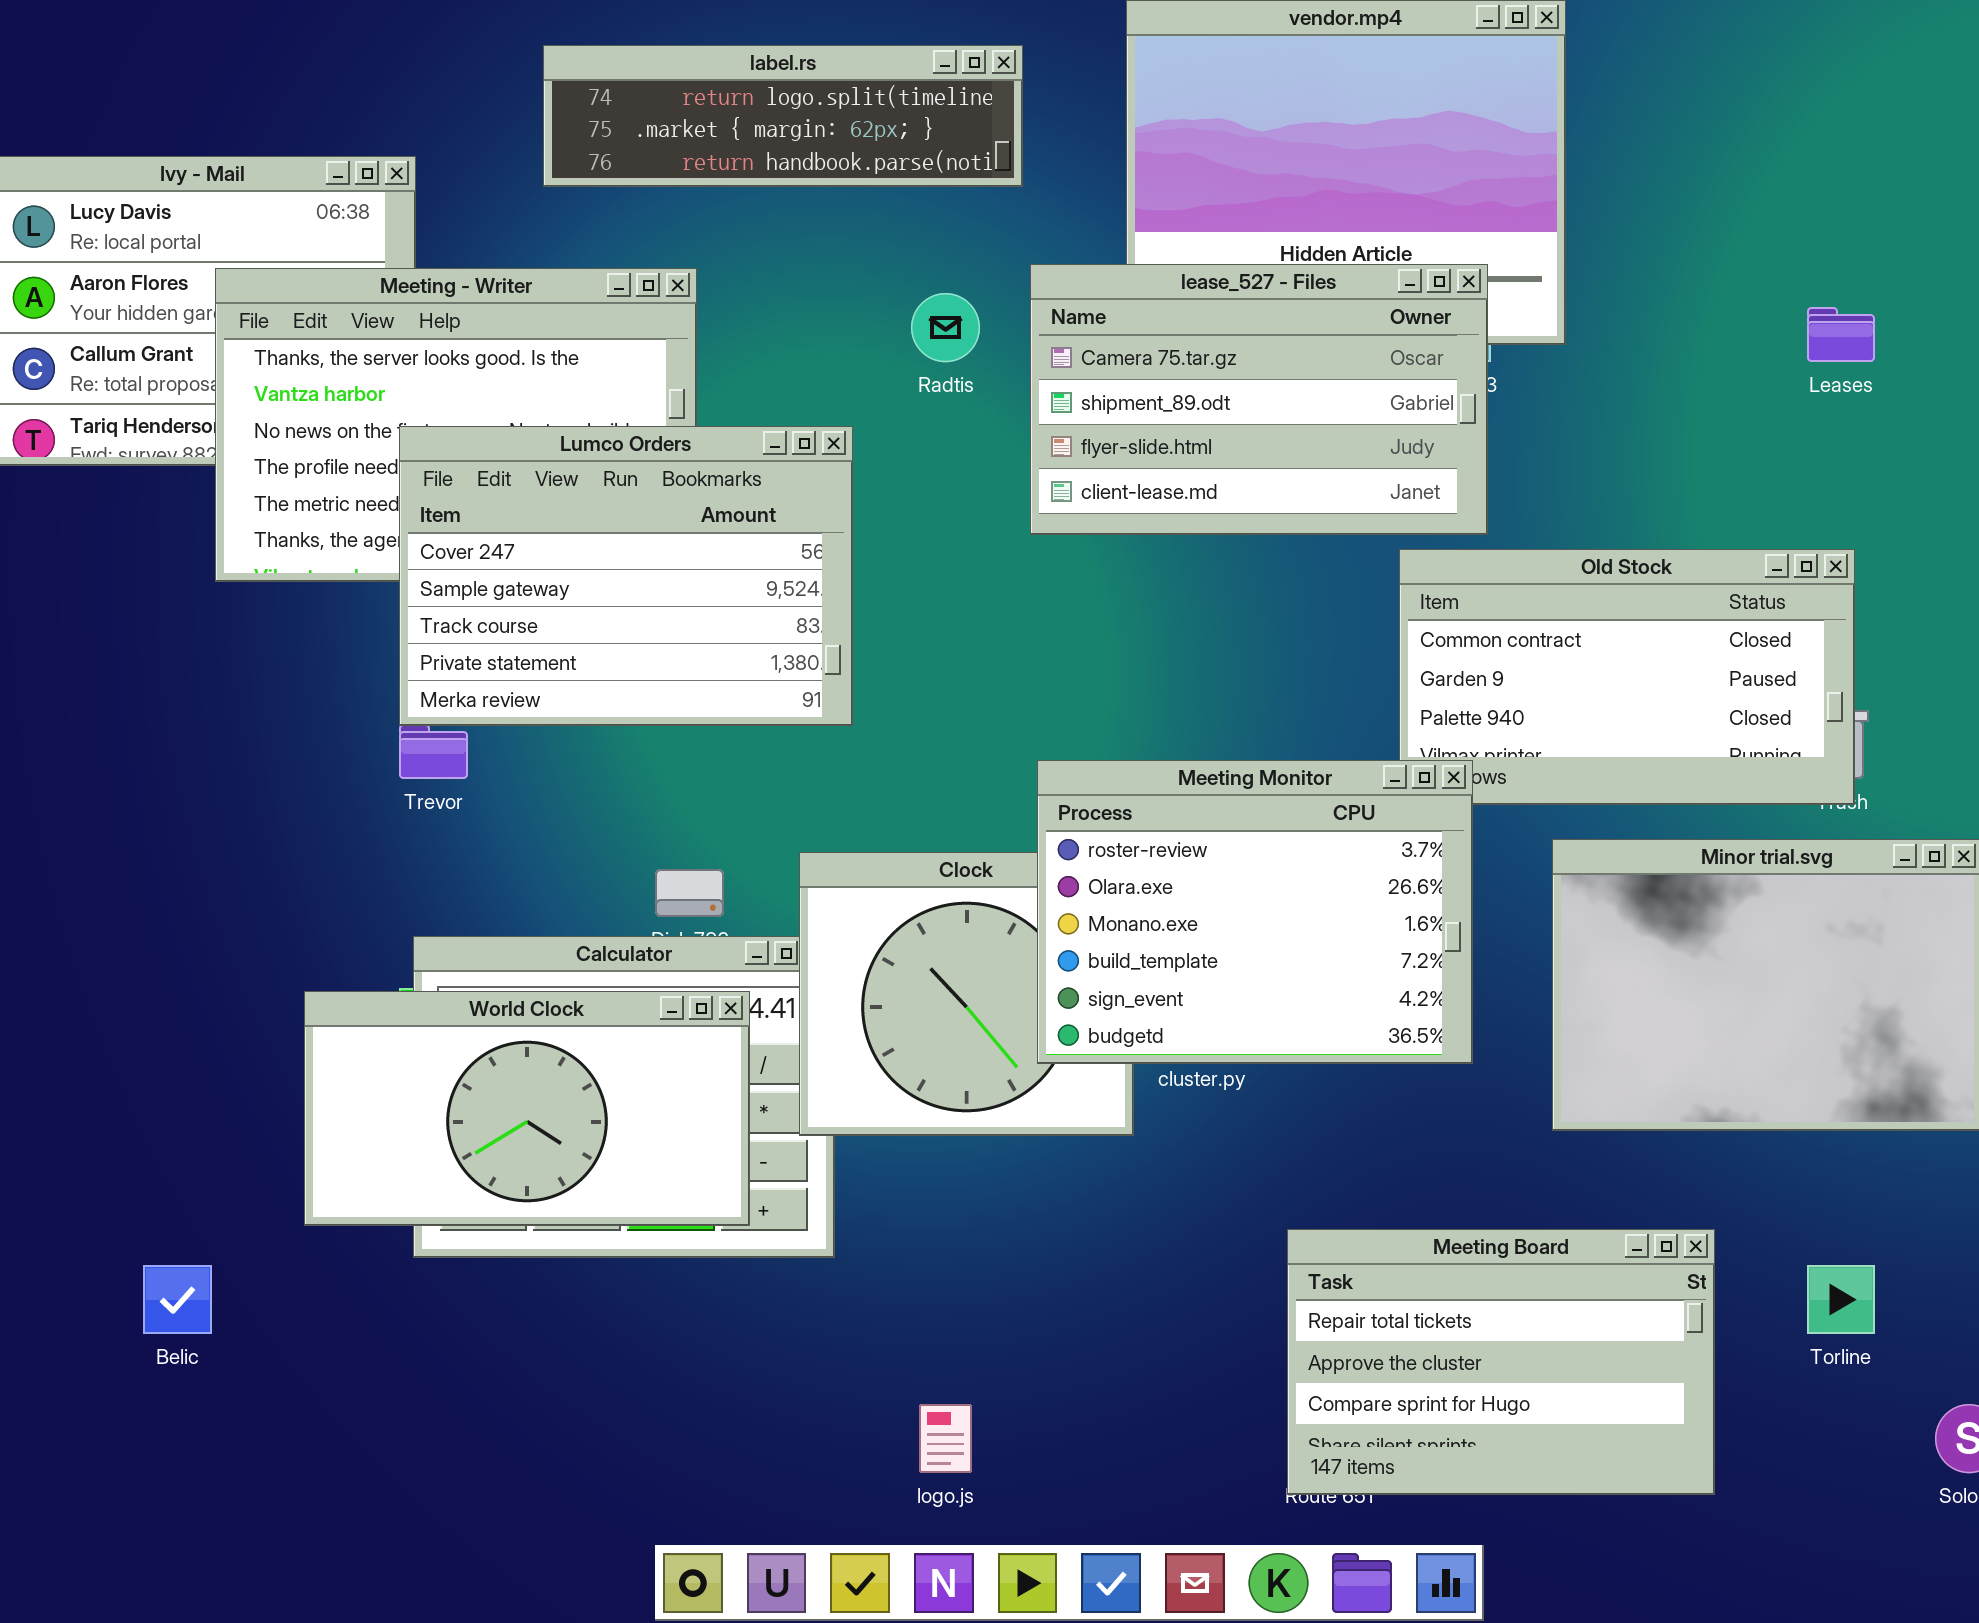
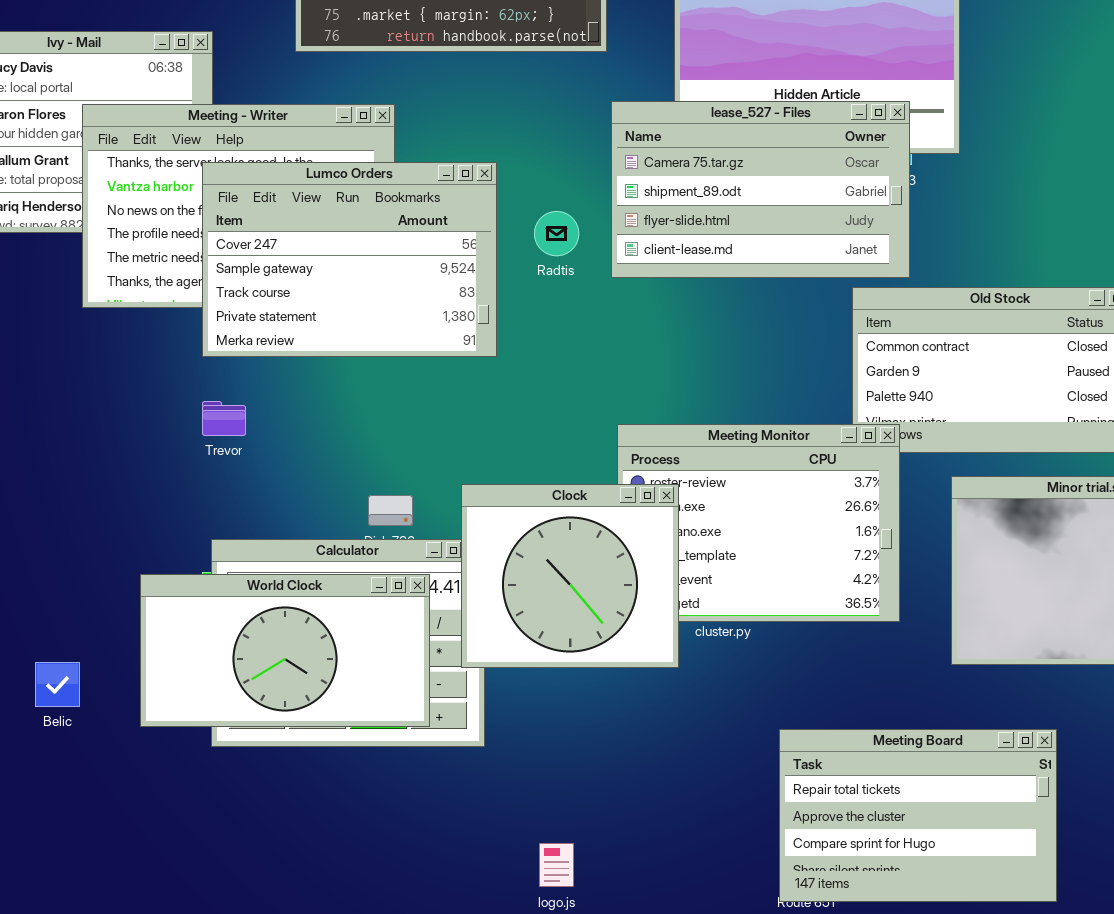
Radtis: [911,293,980,362] -> [534,211,579,256], moved
Lumco Orders: [399,426,853,726] -> [202,162,497,357], moved
Clock: [799,852,1134,1136] -> [461,484,679,668], raised
Belic: [143,1265,212,1334] -> [35,662,80,707], moved

